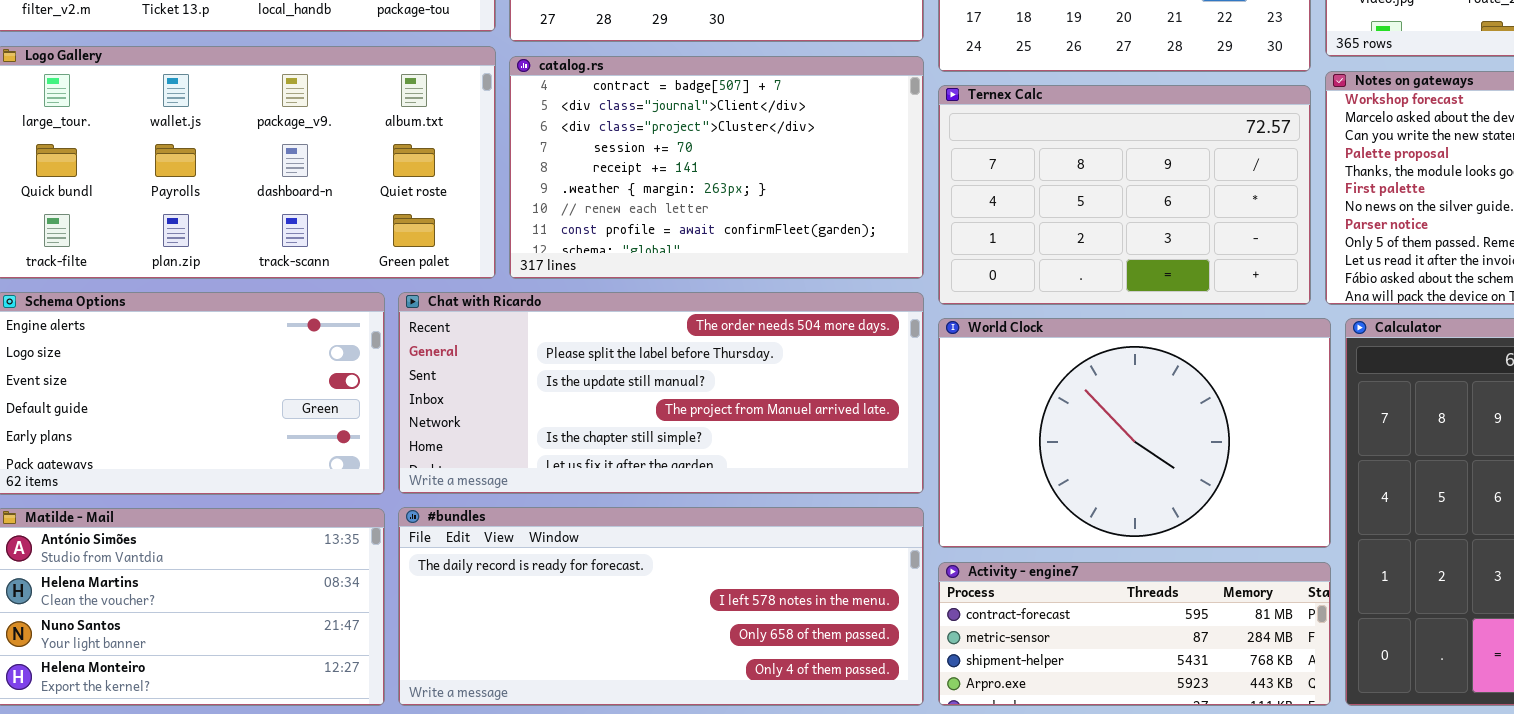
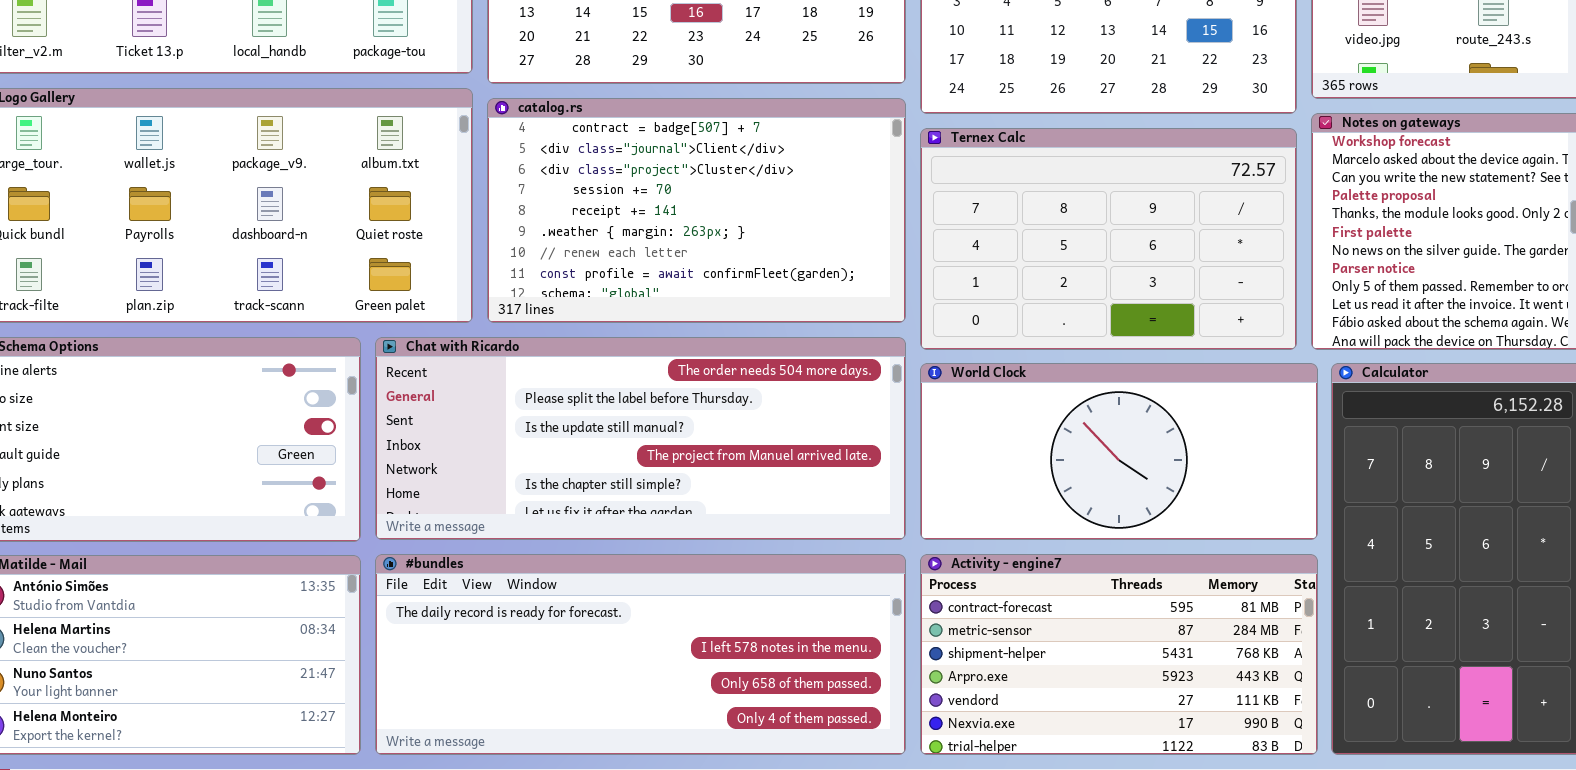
World Clock: [938,318,1331,548] -> [920,363,1318,540], resized
Activity - engine7: [938,562,1331,706] -> [920,554,1318,755], resized

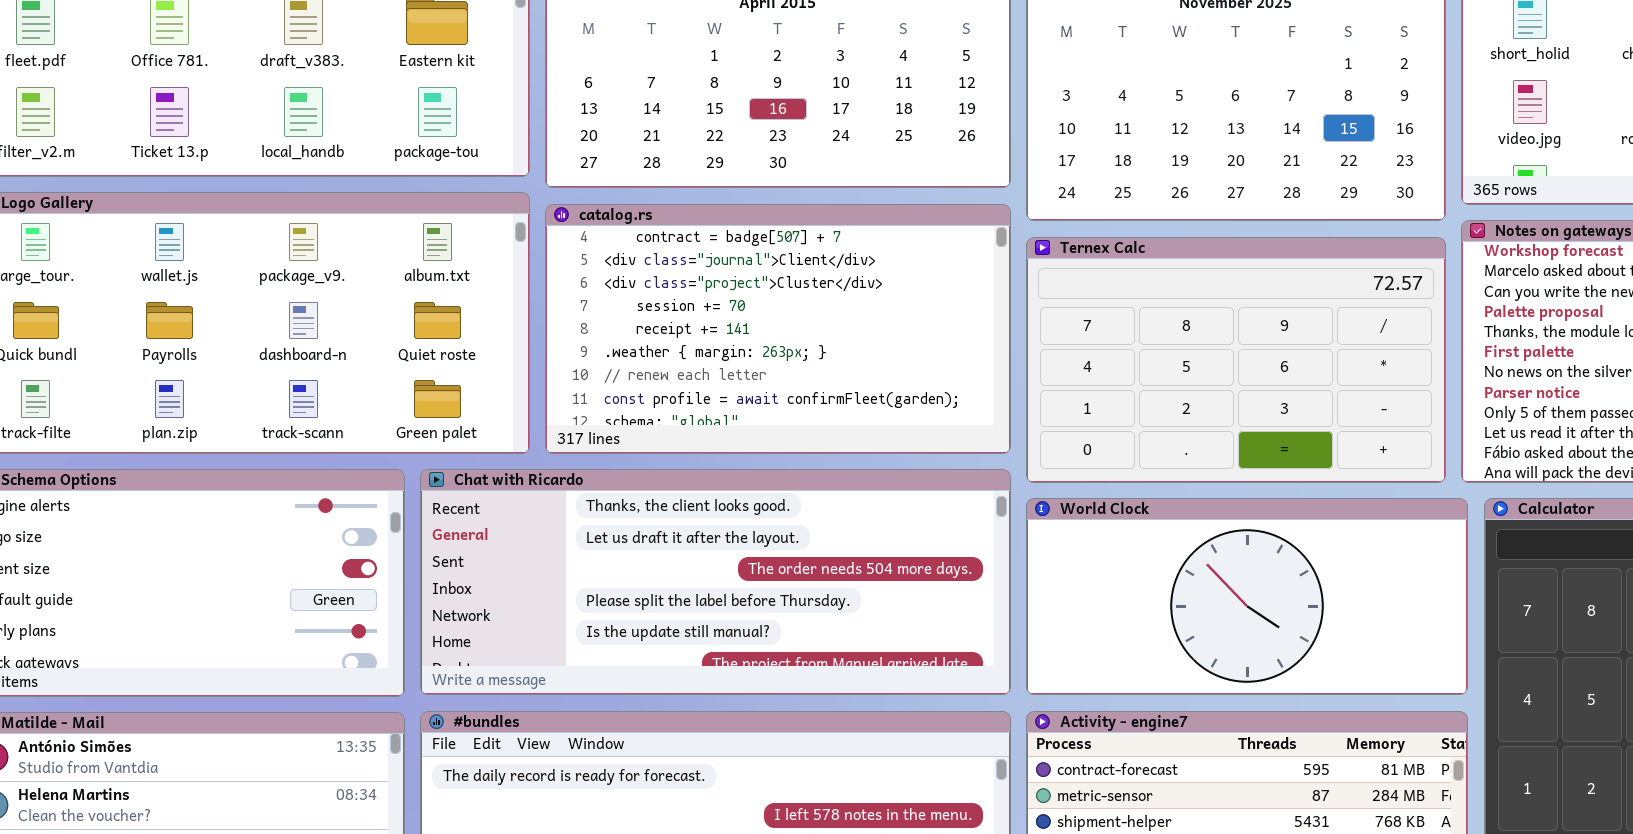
Chat with Ricardo: [375,337,906,540] -> [420,469,1011,695], scrolled up 2 rows

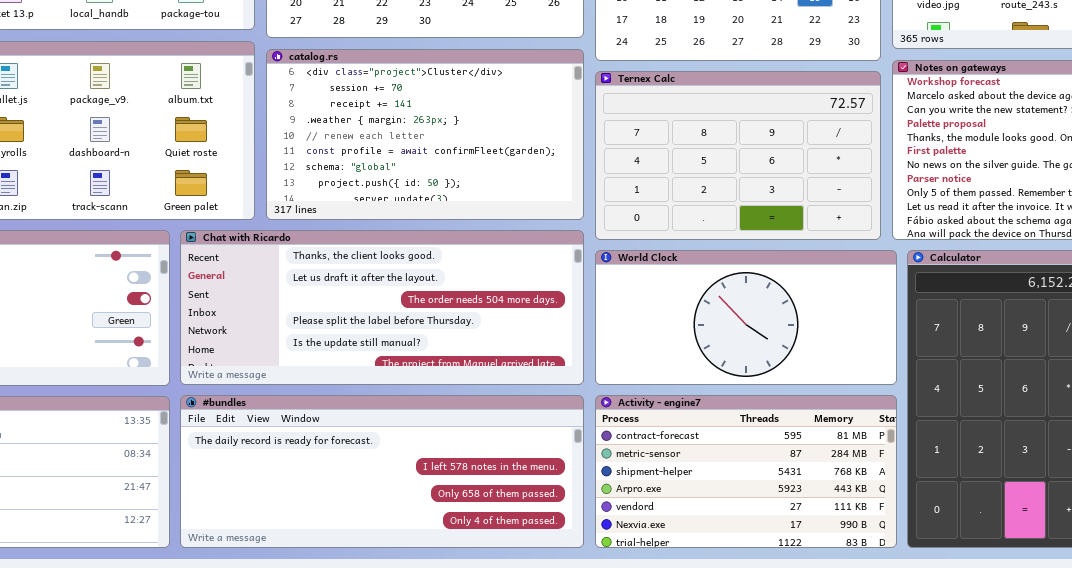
catalog.rs: [545,204,1011,454] -> [266,49,584,220], scrolled down 2 rows

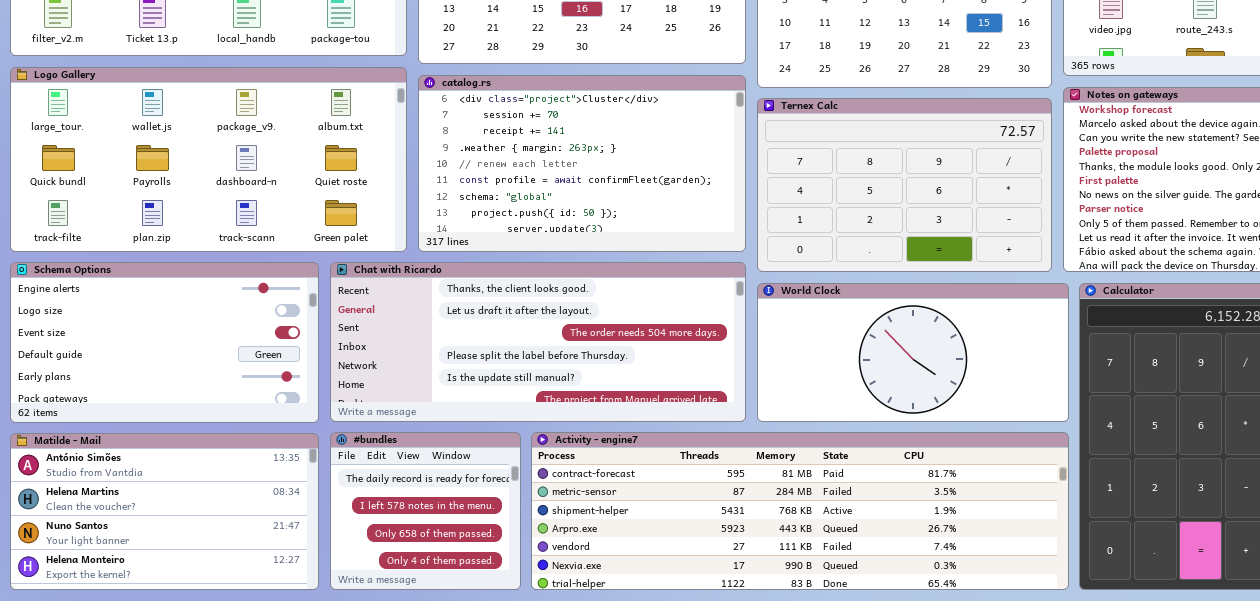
#bundles: [180,395,584,548] -> [330,432,521,590], resized
Activity - engine7: [595,395,897,548] -> [531,432,1069,590], resized

